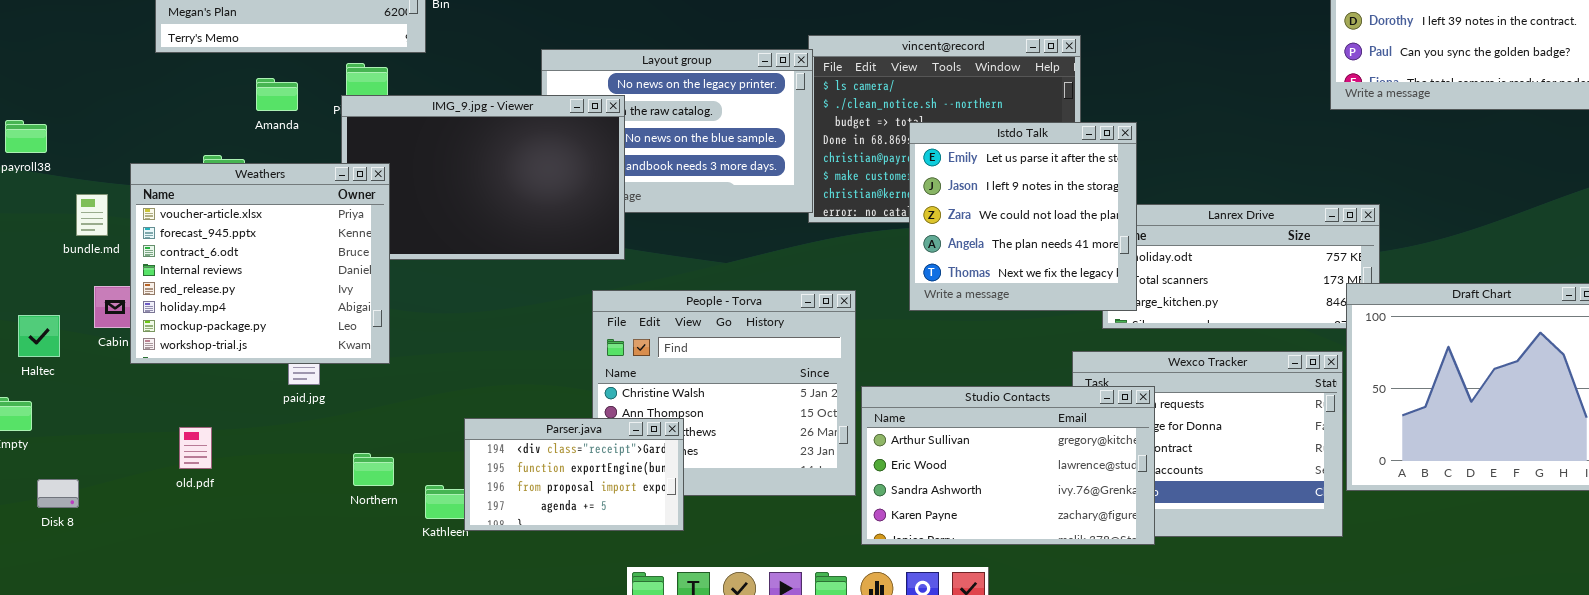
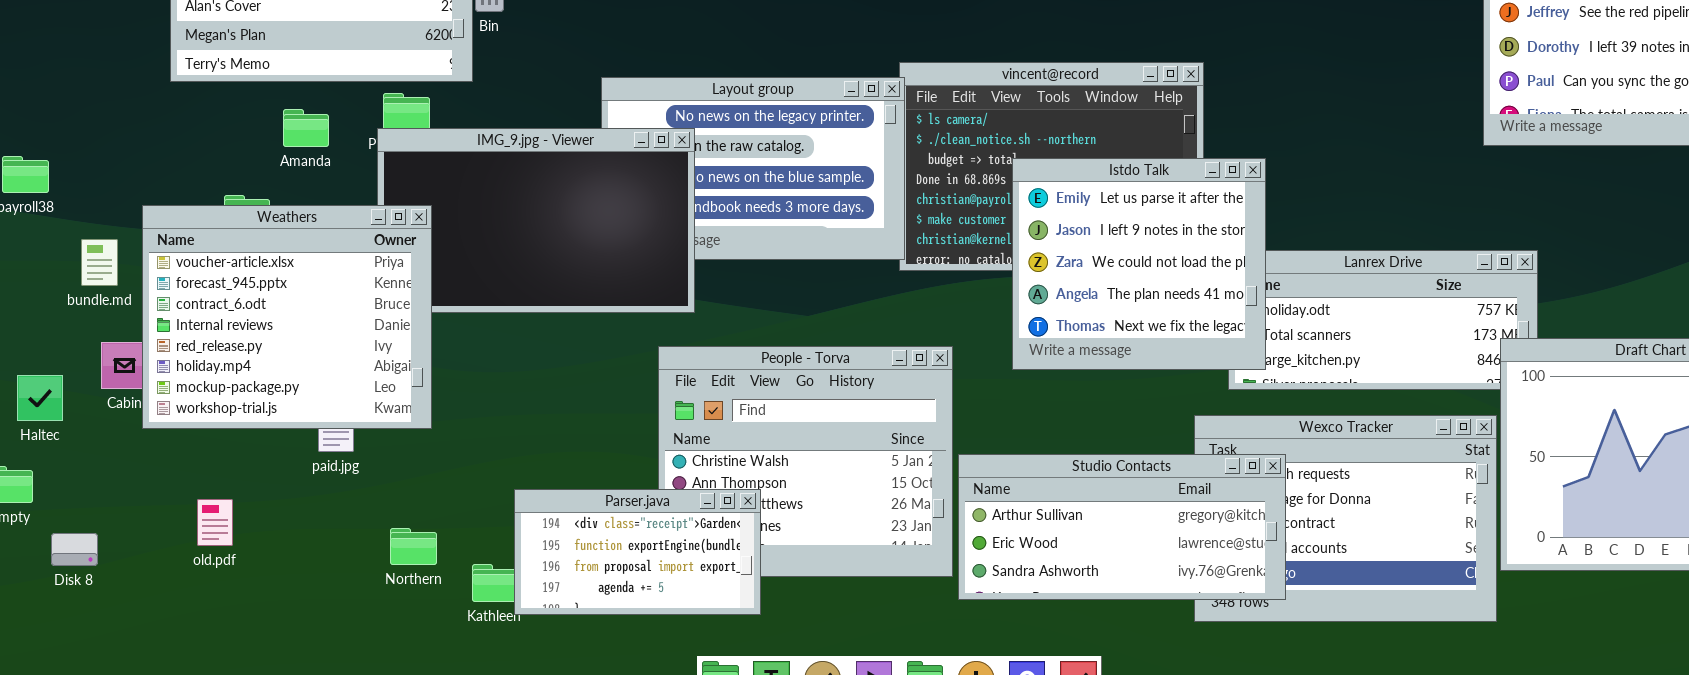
Studio Contacts: [861,386,1155,545] -> [958,454,1286,600], resized
Disk 8: [37,479,79,508] -> [51,533,98,566], moved

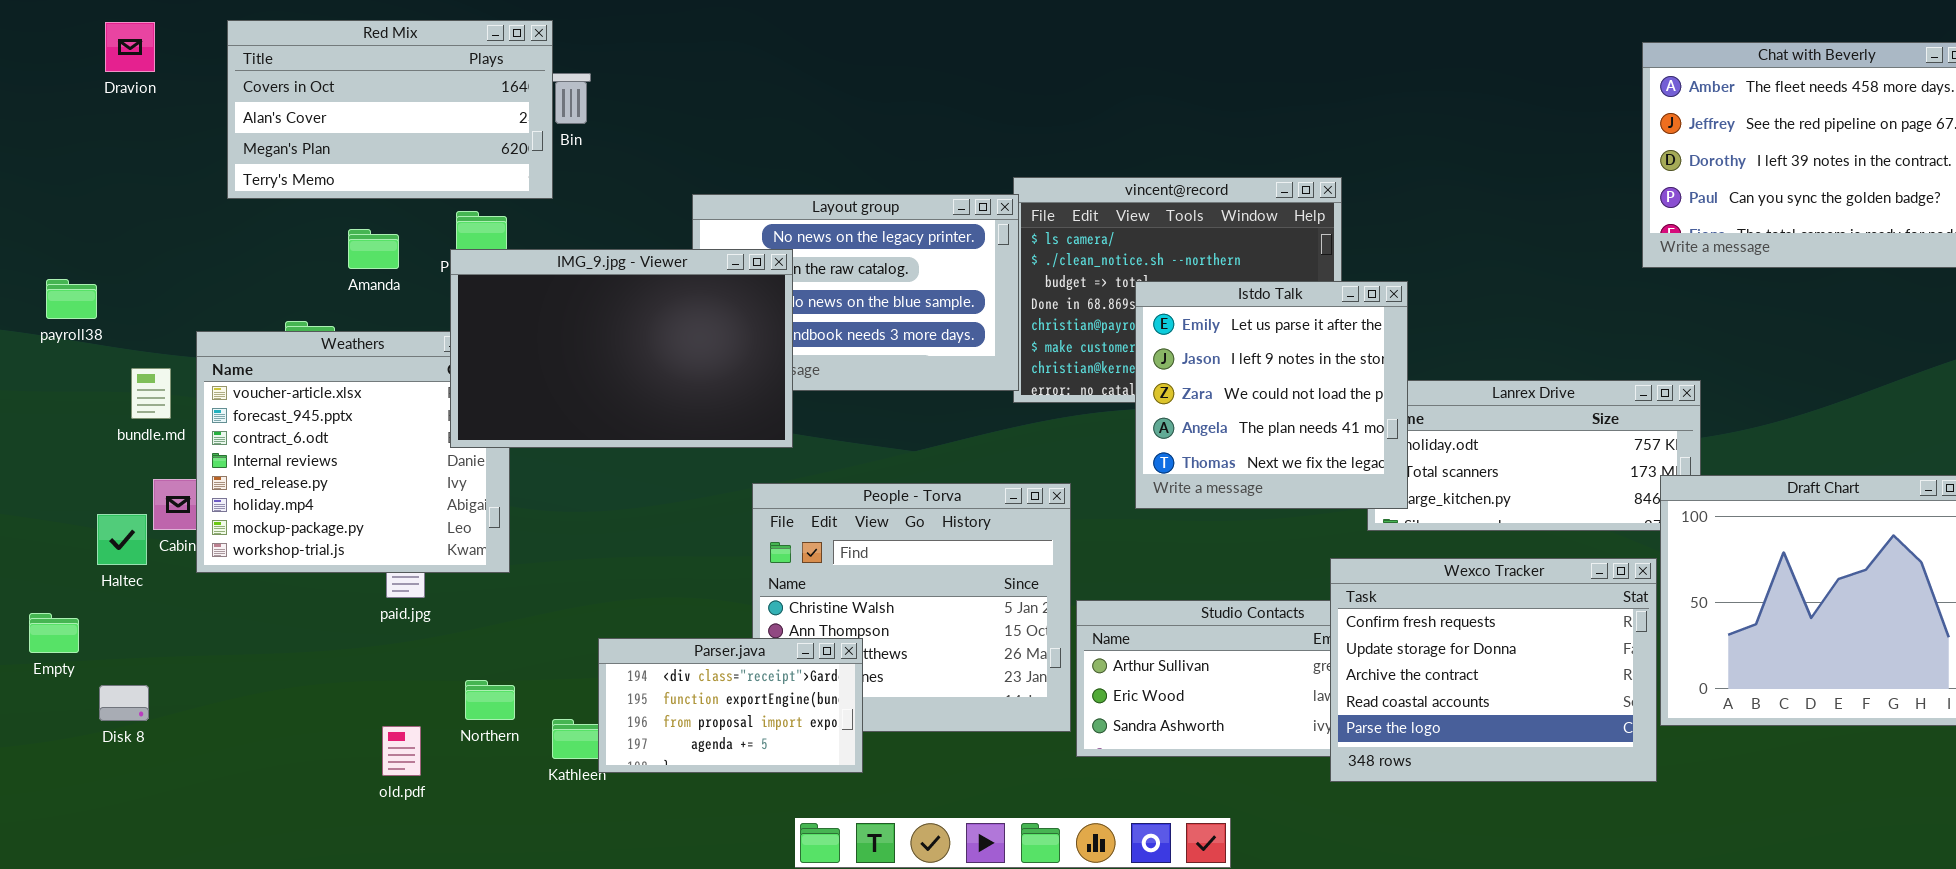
IMG_9.jpg - Viewer: [377,128,695,313] -> [450,249,793,448], raised
Haltec: [17,375,63,421] -> [97,514,147,565], moved
Wexco Tracker: [1194,415,1497,622] -> [1330,558,1657,782], raised
old.pdf: [197,499,233,546] -> [382,726,421,776], moved

